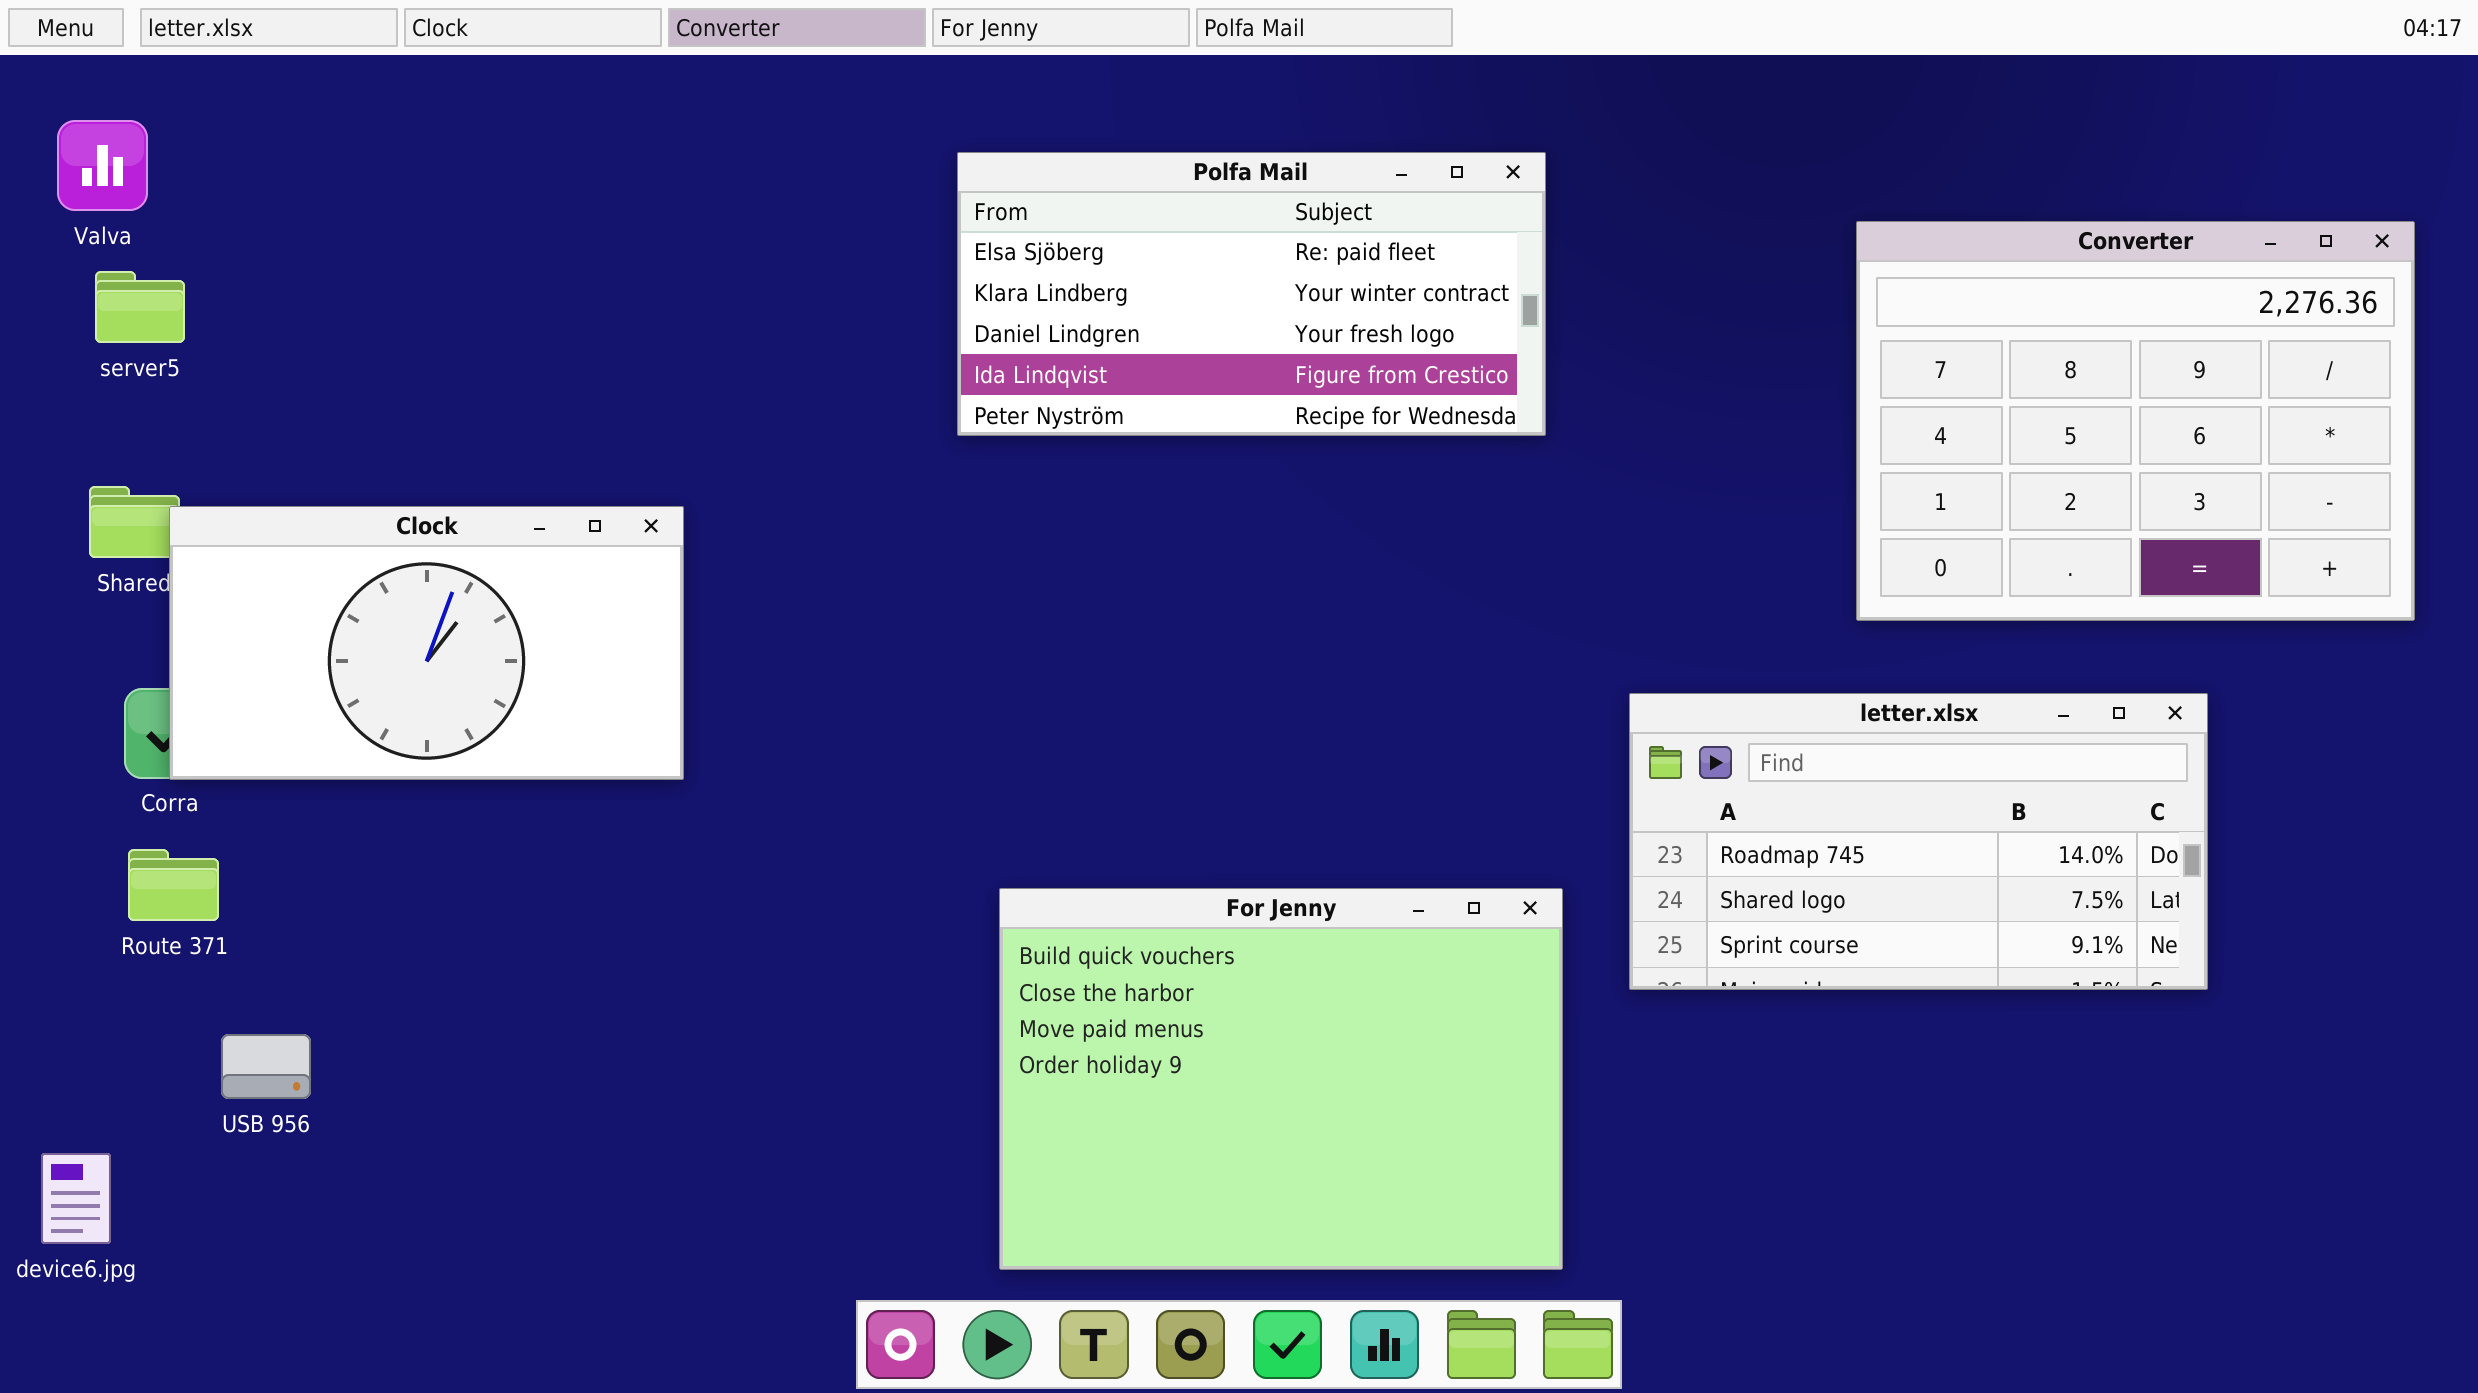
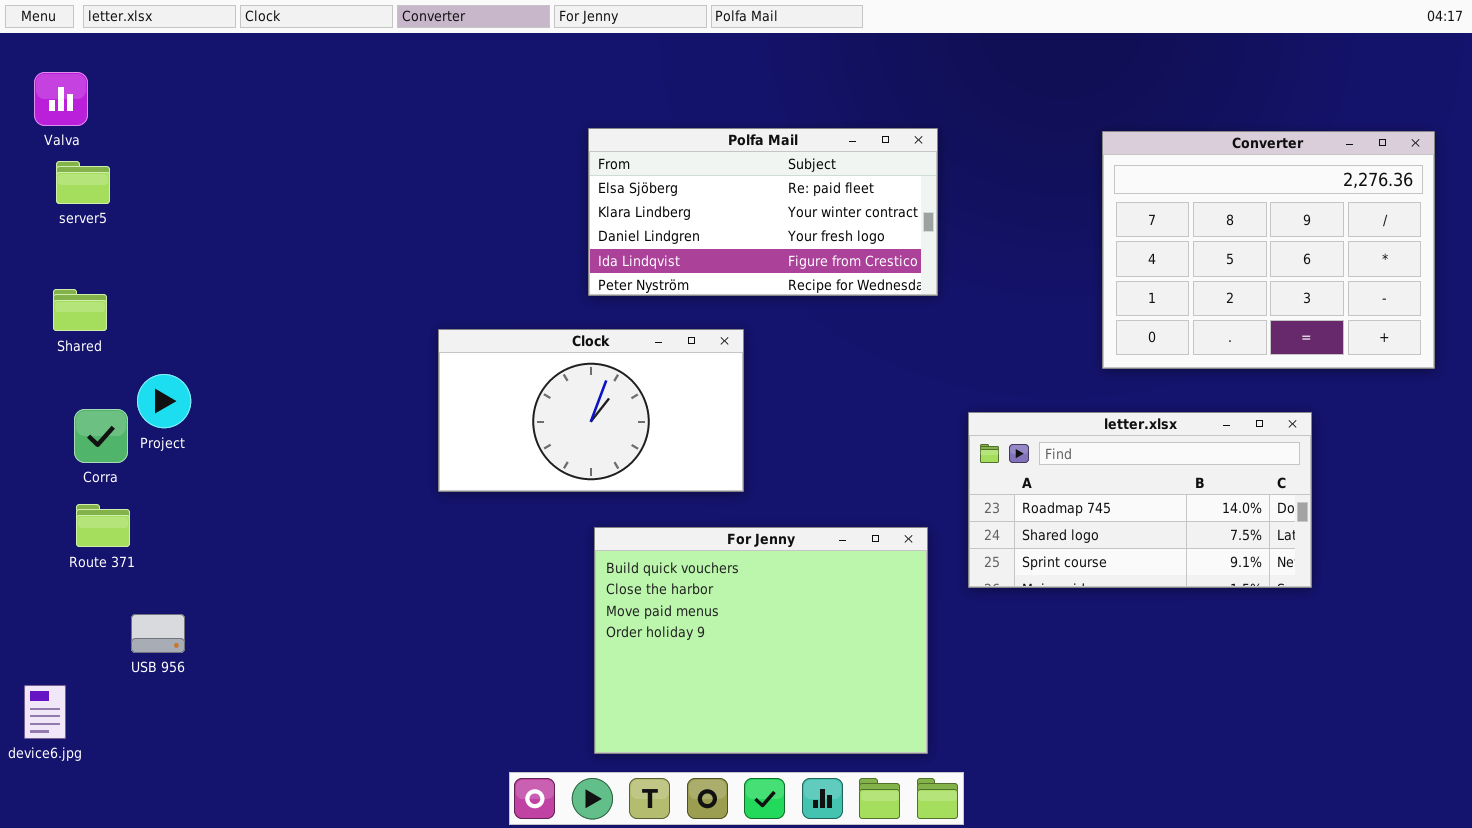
Polfa Mail: [957,152,1546,436] -> [588,128,938,296], moved
Clock: [169,506,684,780] -> [438,329,744,492], moved

